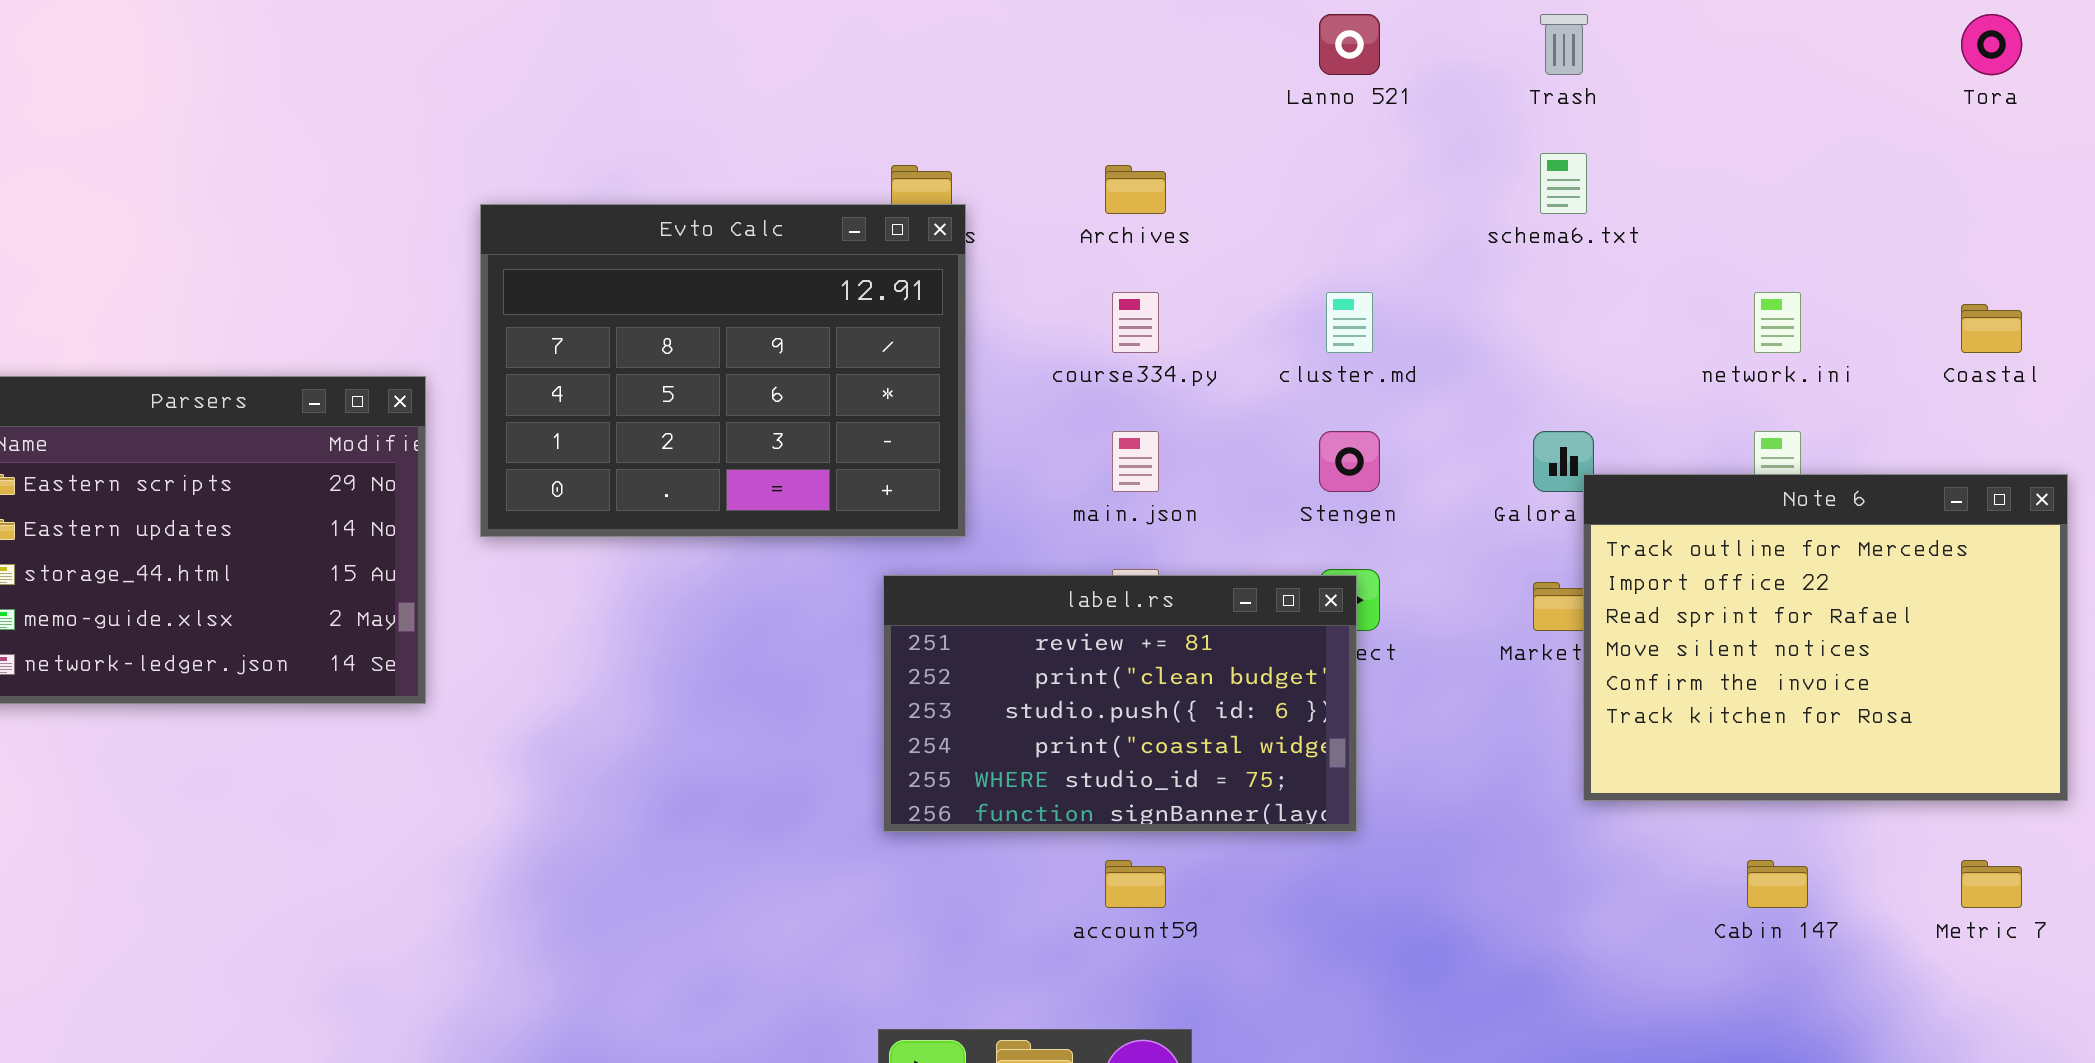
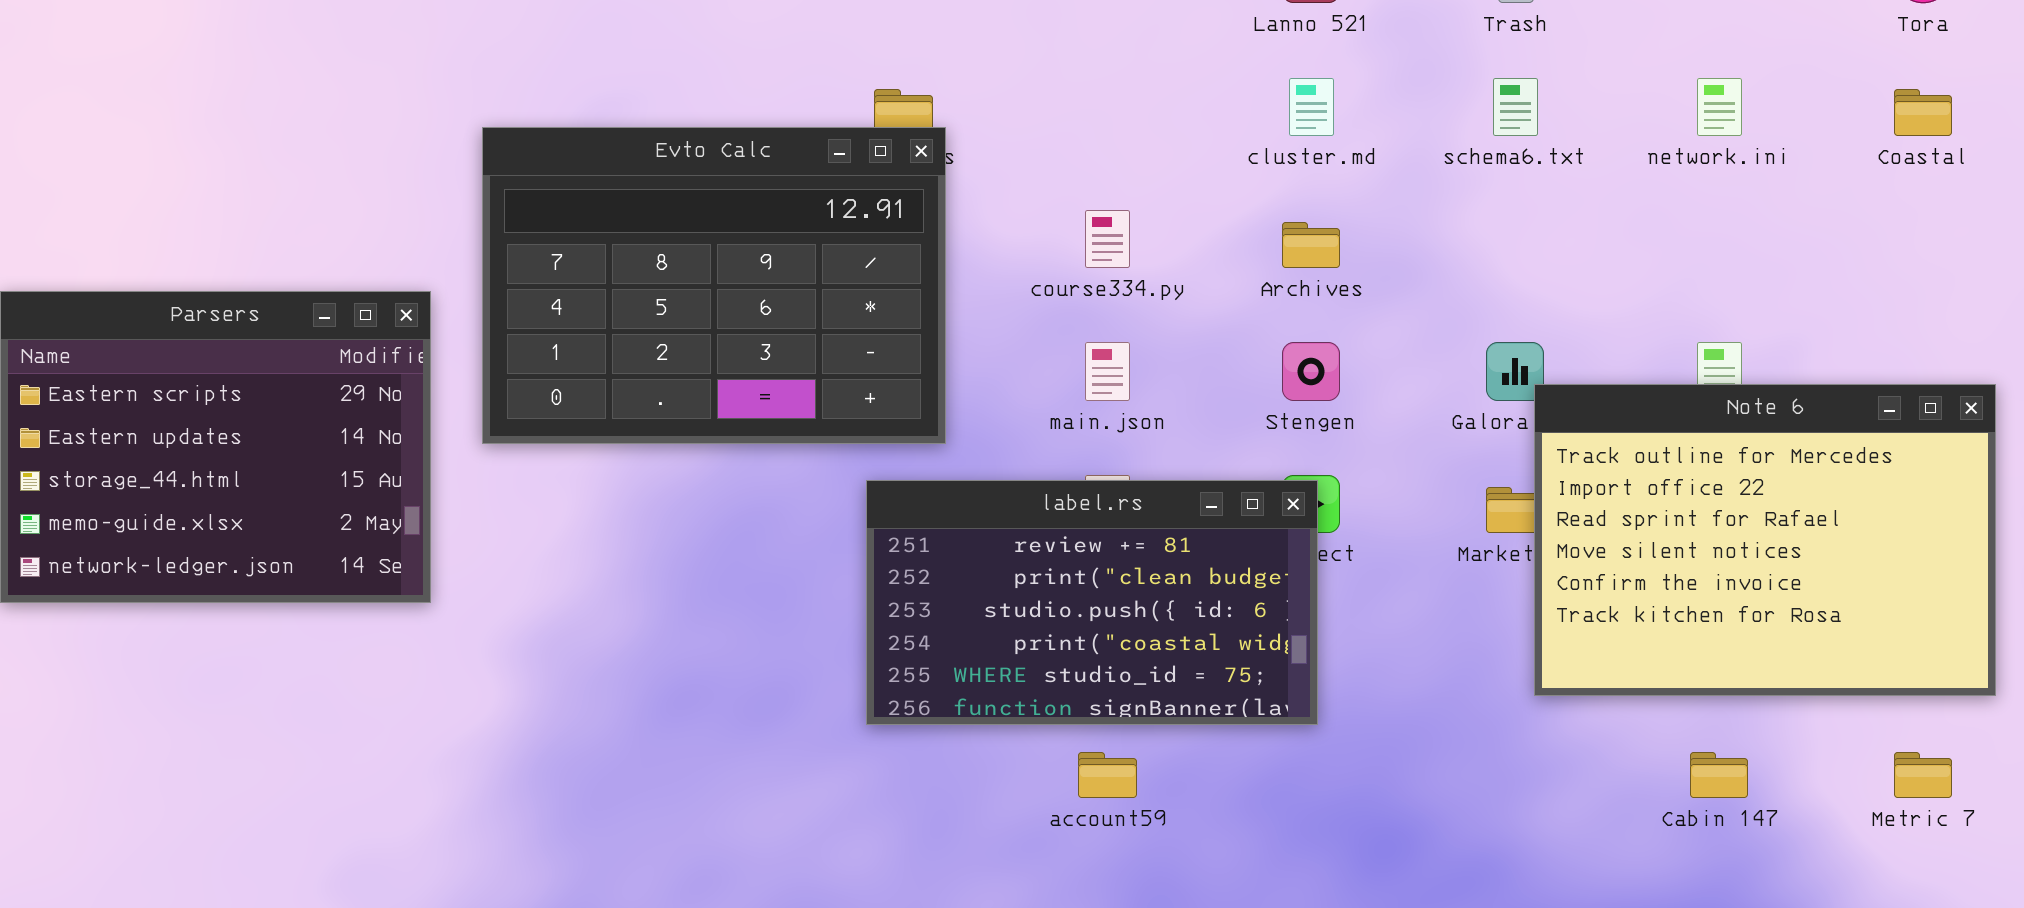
Archives: [1105,165,1166,214] -> [1282,222,1340,268], moved
cluster.md: [1326,292,1373,353] -> [1289,78,1334,136], moved
network.ini: [1754,292,1801,353] -> [1697,78,1742,136], moved
Coastal: [1961,304,2022,353] -> [1894,89,1952,136], moved

